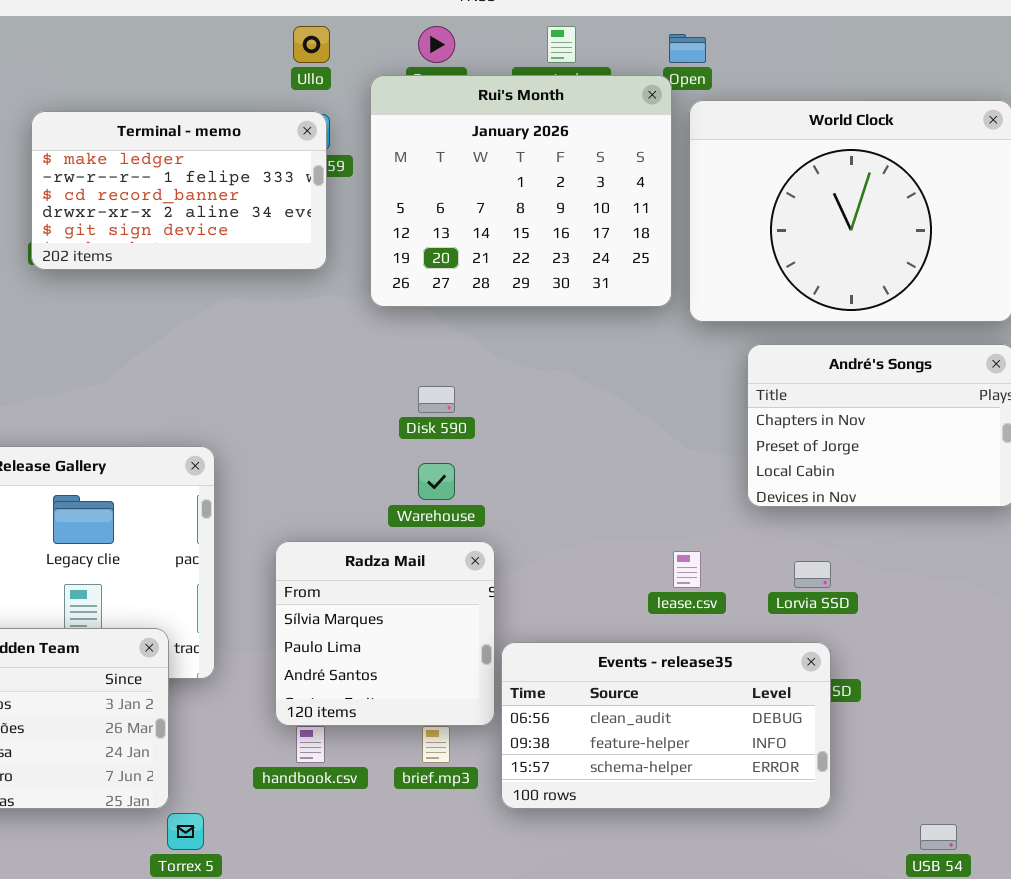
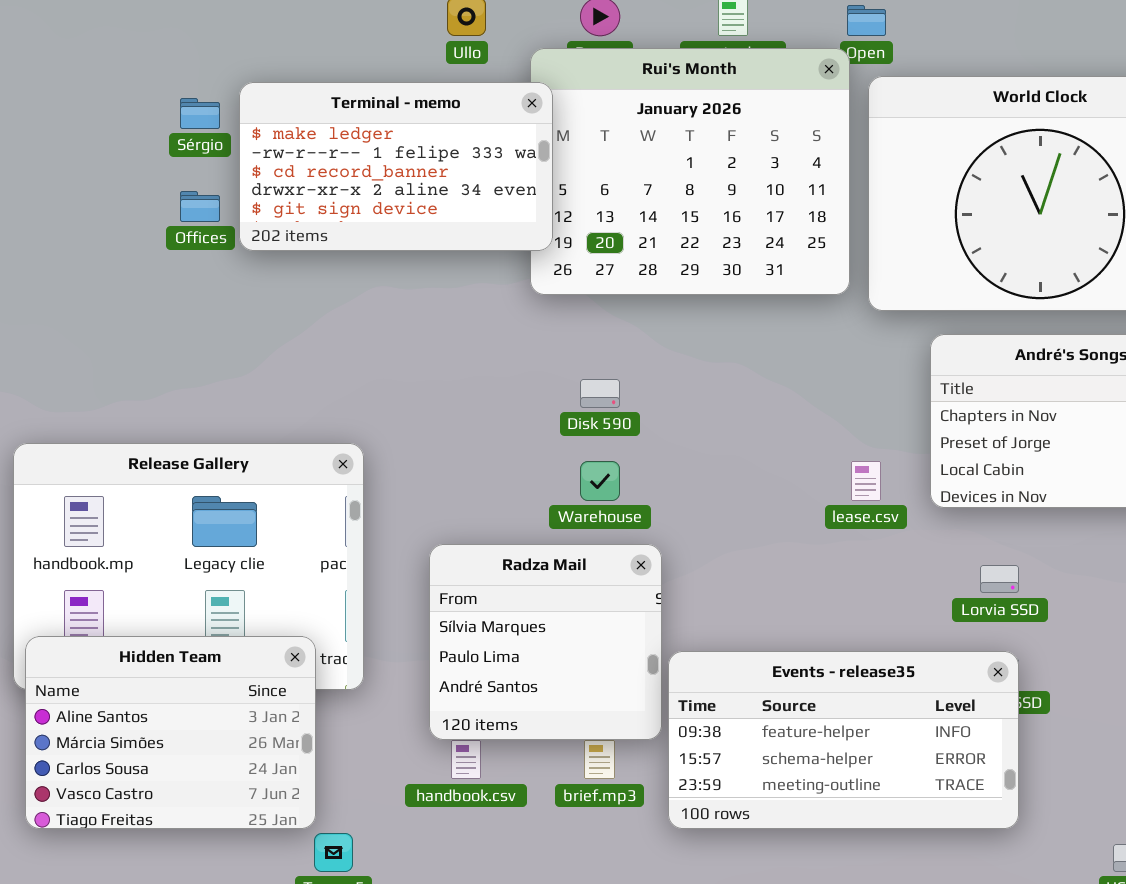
Terminal - memo: [31,111,327,270] -> [239,82,553,251], moved
lease.csv: [673,551,701,588] -> [851,461,881,501], moved
Events - release35: [501,642,831,809] -> [668,651,1019,829], scrolled down 1 row

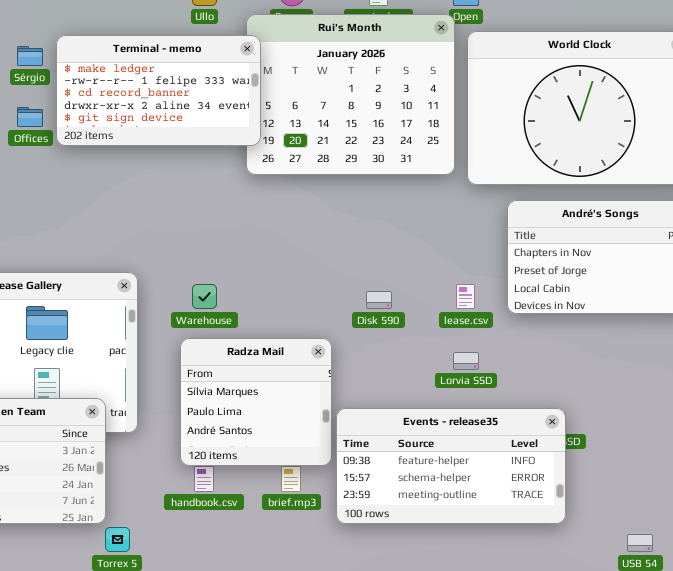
Disk 590: [580,379,620,408] -> [366,291,392,309], moved
Warehouse: [580,461,620,501] -> [192,284,217,309], moved
Lorvia SSD: [980,565,1019,593] -> [453,352,479,370], moved

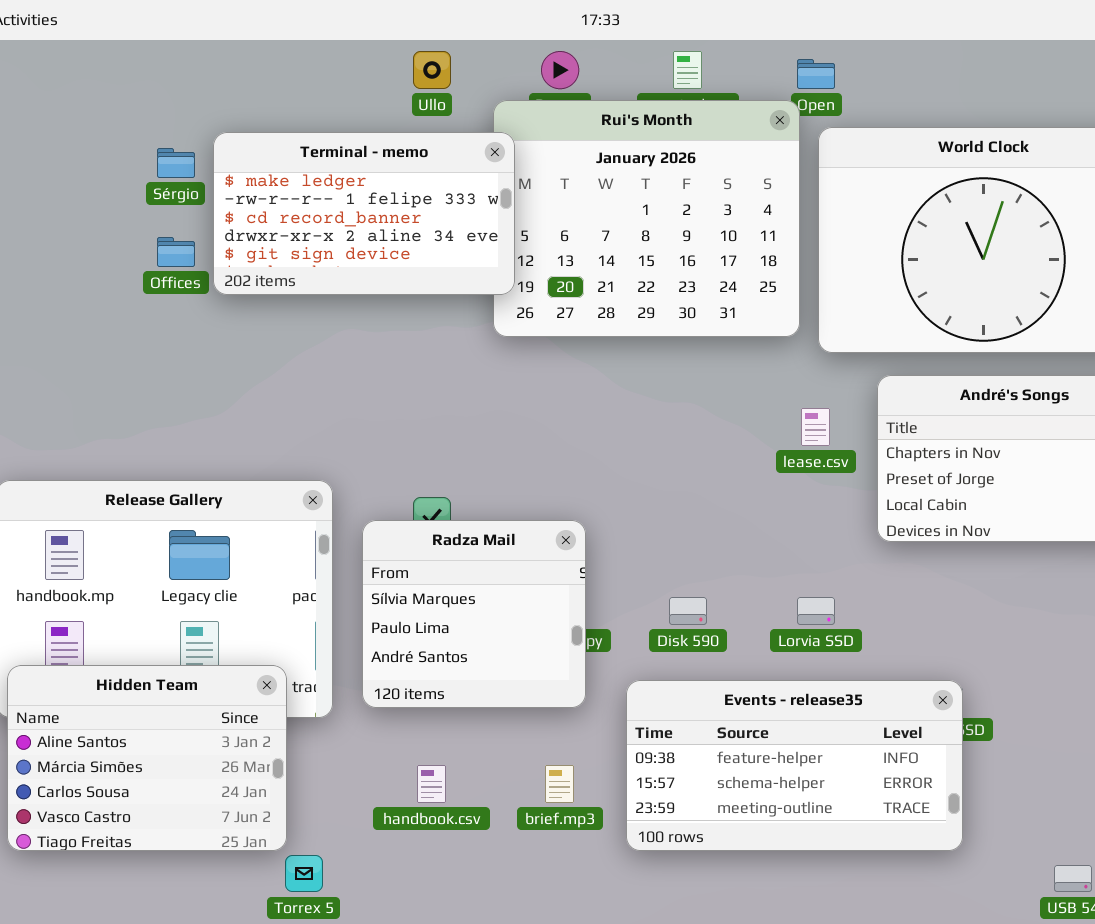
lease.csv: [456,284,475,309] -> [801,408,830,446], moved
Disk 590: [366,291,392,309] -> [669,597,707,625], moved
Radza Mail: [180,338,332,466] -> [362,520,586,708], moved

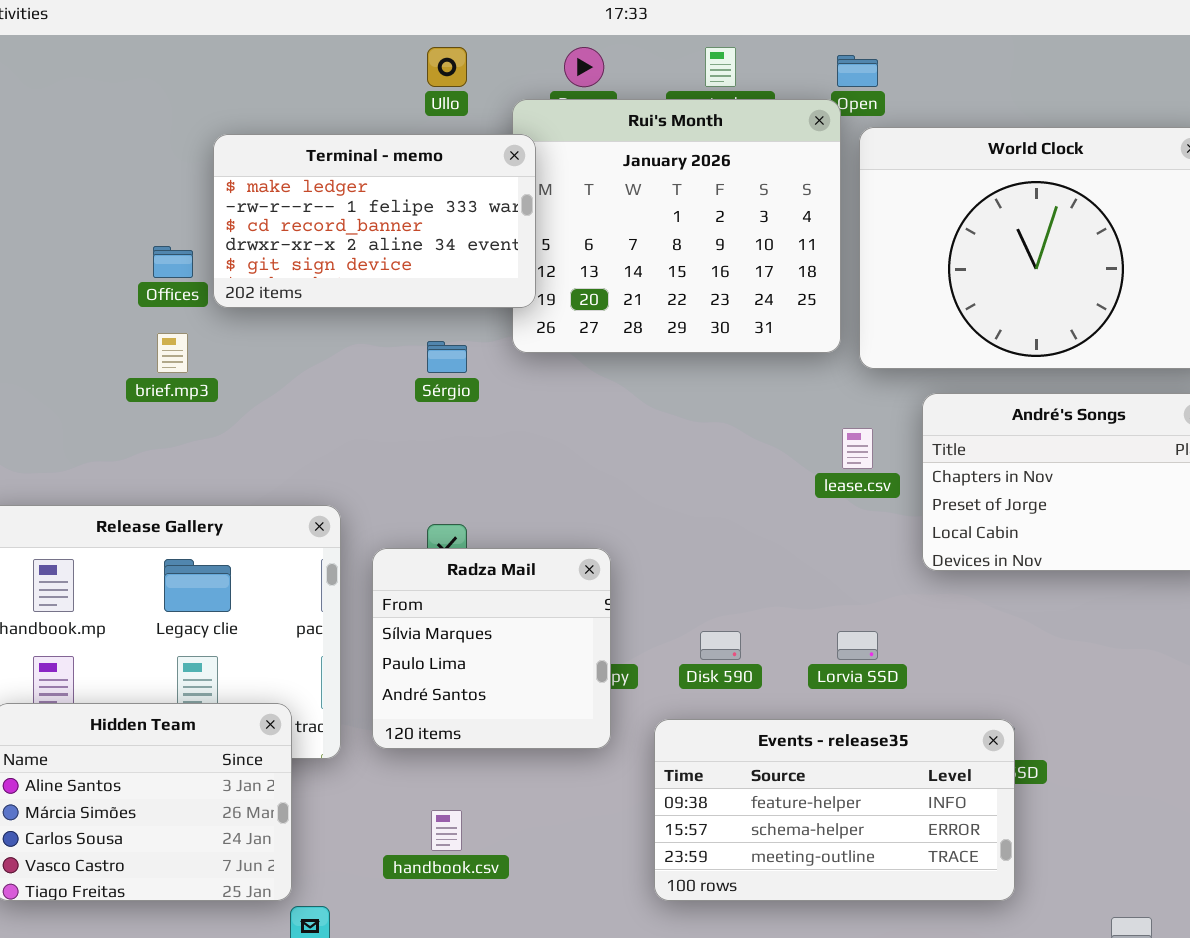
Sérgio: [157,148,195,178] -> [427,341,467,373], moved
brief.mp3: [545,765,574,803] -> [157,333,188,373], moved

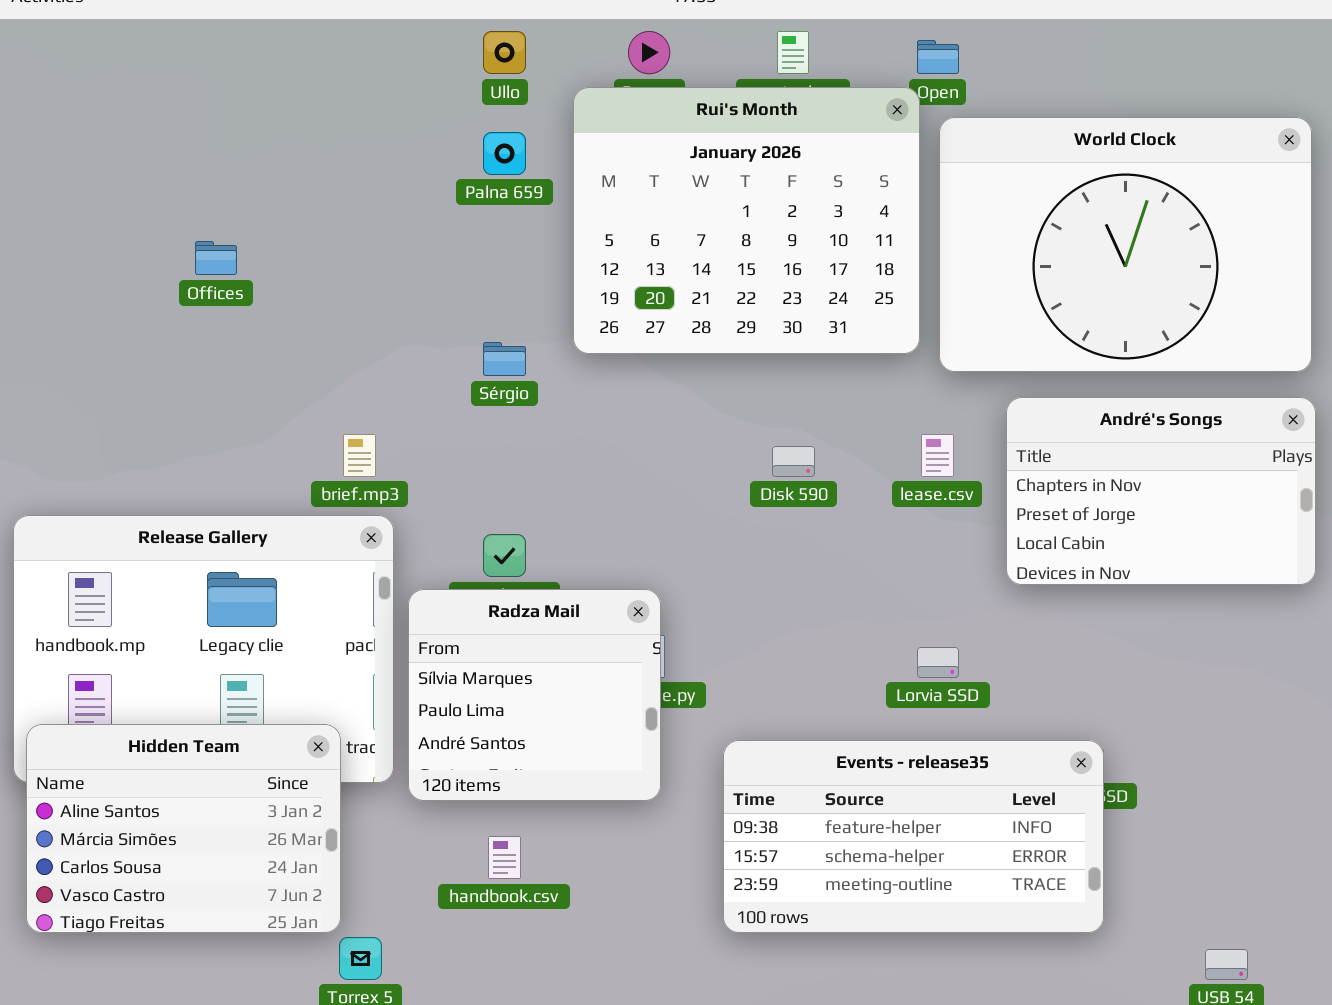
Terminal - memo: [213,134,536,308] -> none, closed
brief.mp3: [157,333,188,373] -> [343,434,376,477], moved
Radza Mail: [372,548,611,749] -> [408,589,661,801], moved
Disk 590: [700,631,741,660] -> [772,446,815,477], moved

